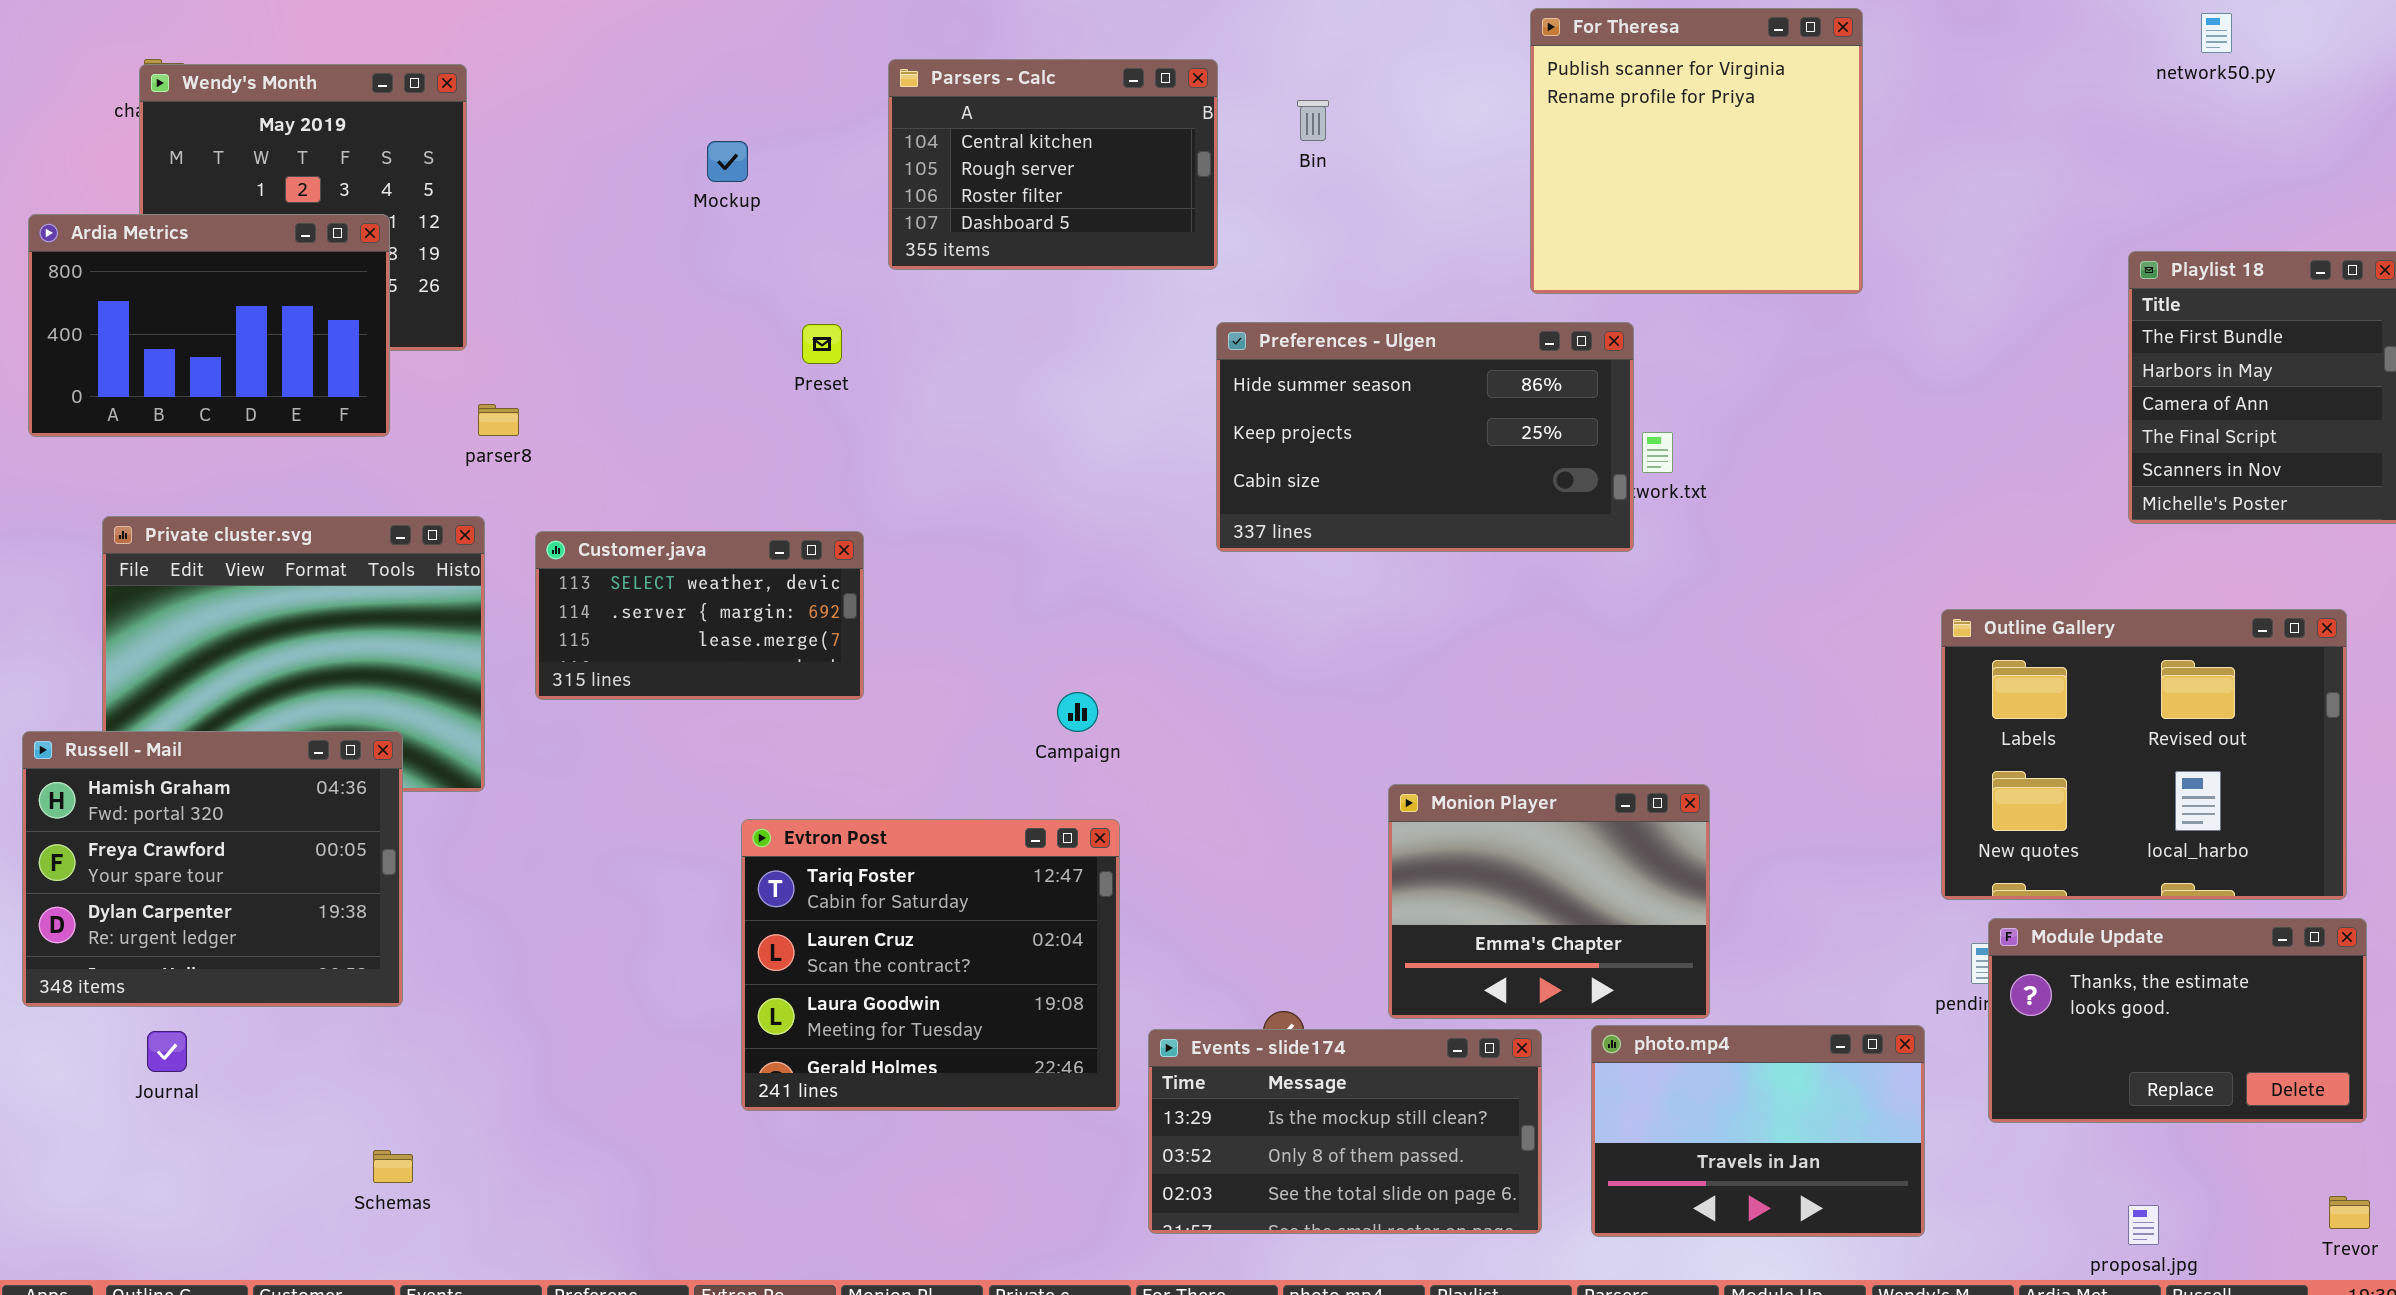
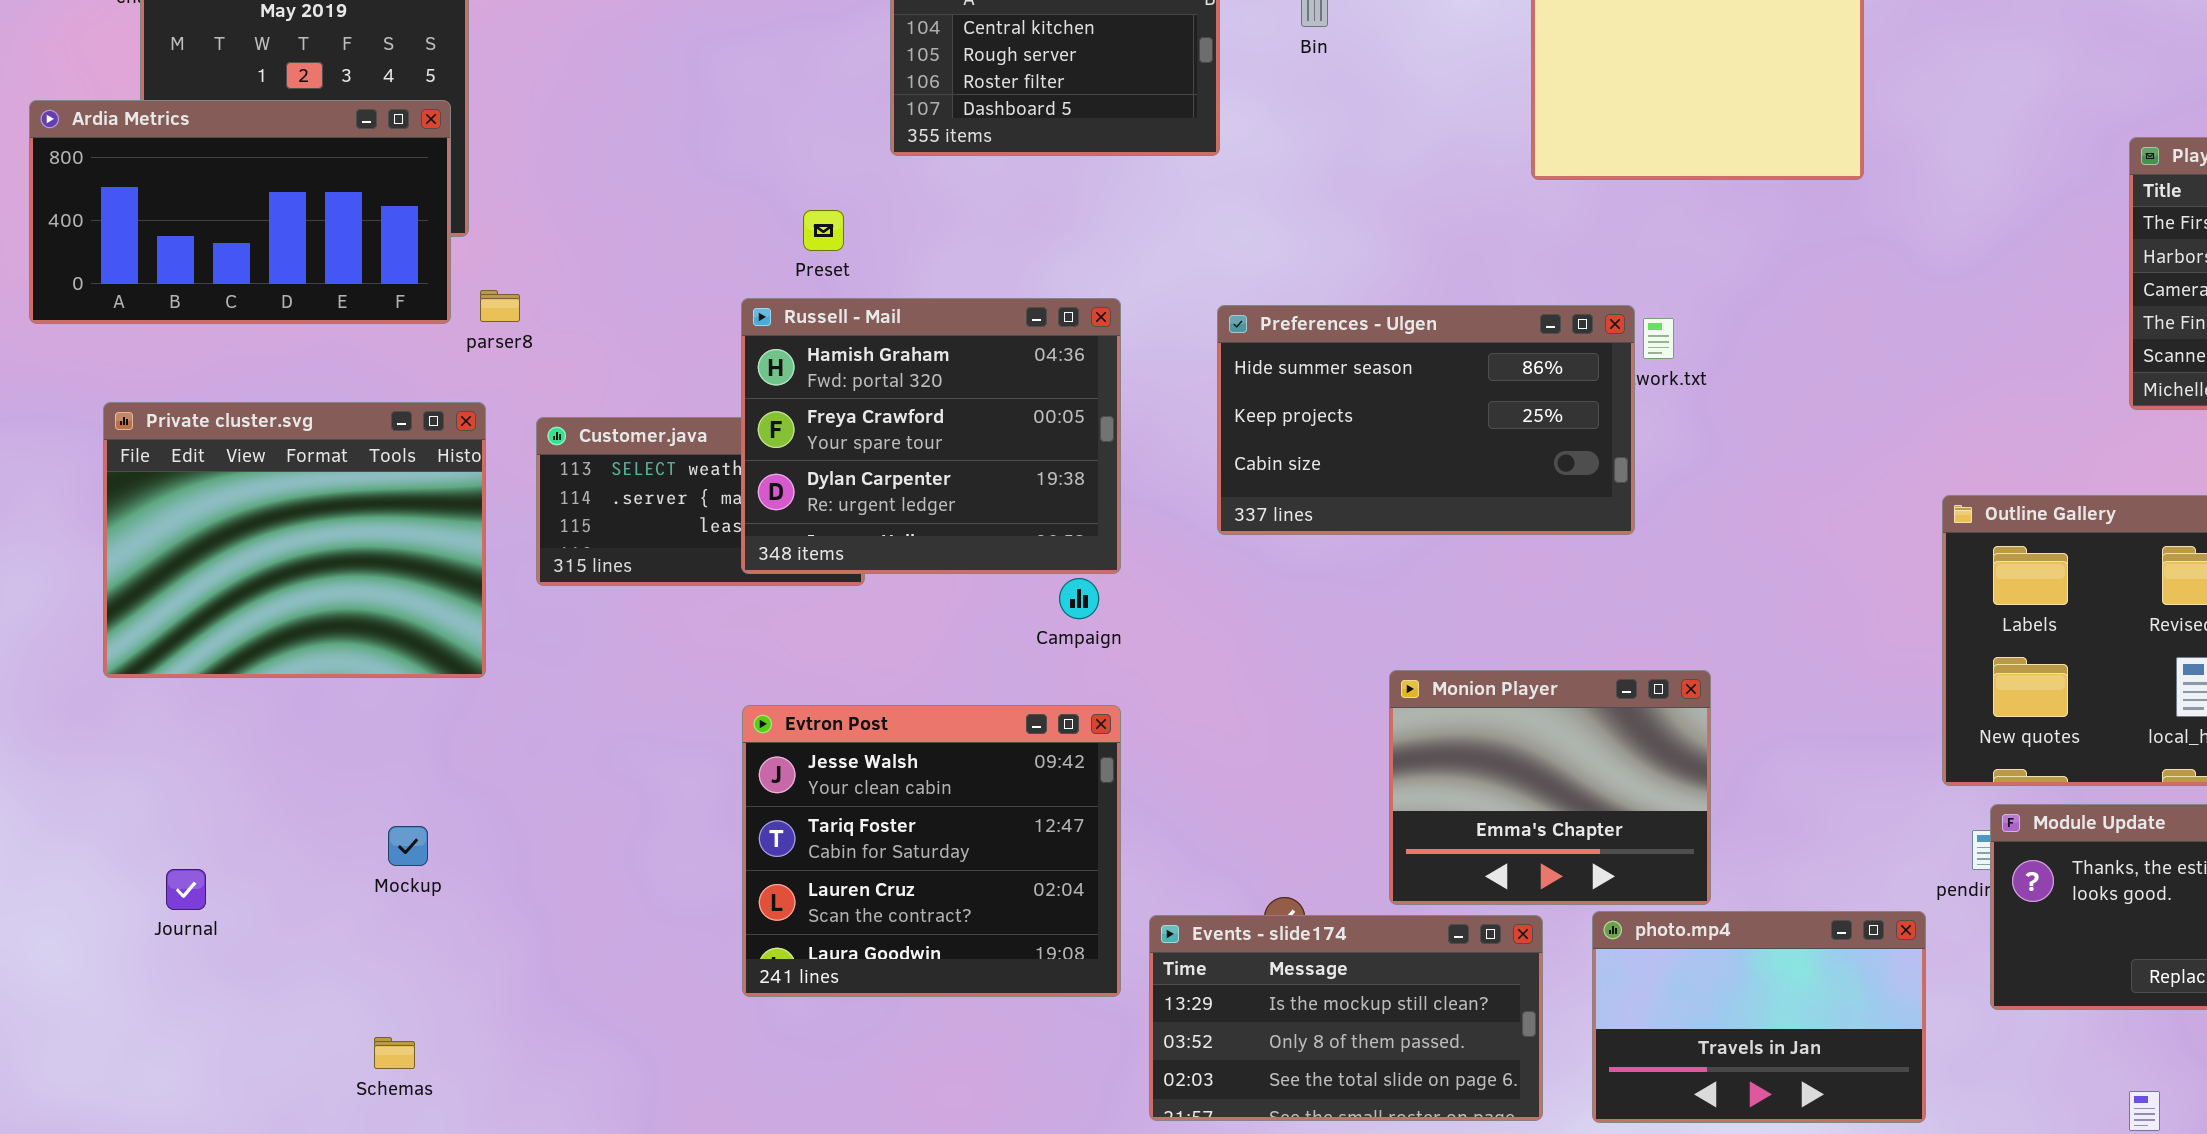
Mockup: [707,141,748,182] -> [388,826,428,866], moved
Ardia Metrics: [28,214,390,437] -> [29,100,451,324], resized
Preferences - Ulgen: [1216,322,1634,552] -> [1217,305,1635,535], moved
Russell - Mail: [22,731,403,1007] -> [741,298,1121,574], moved
Evtron Post: [741,819,1120,1111] -> [742,705,1121,997], scrolled up 1 row
Journal: [147,1031,187,1072] -> [166,869,206,910], moved

